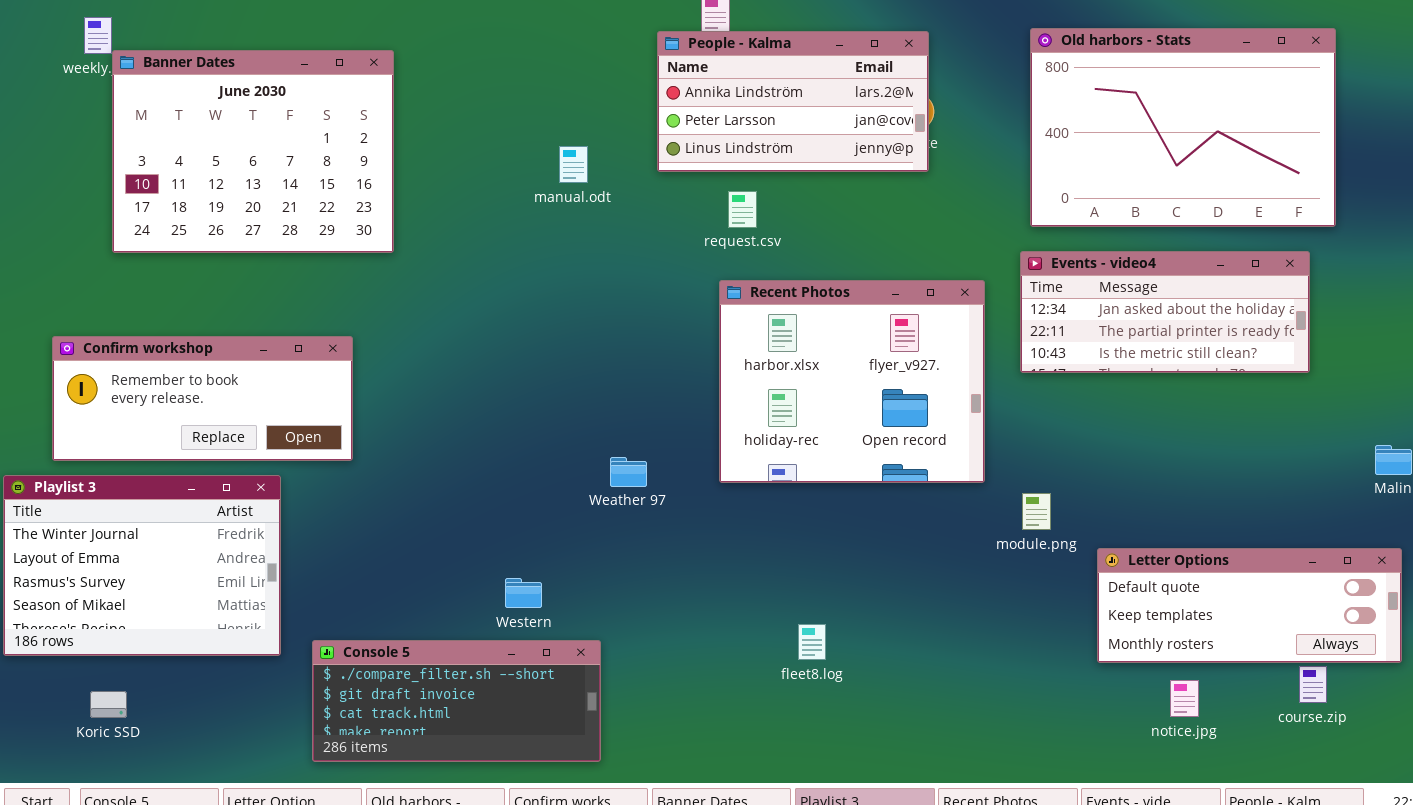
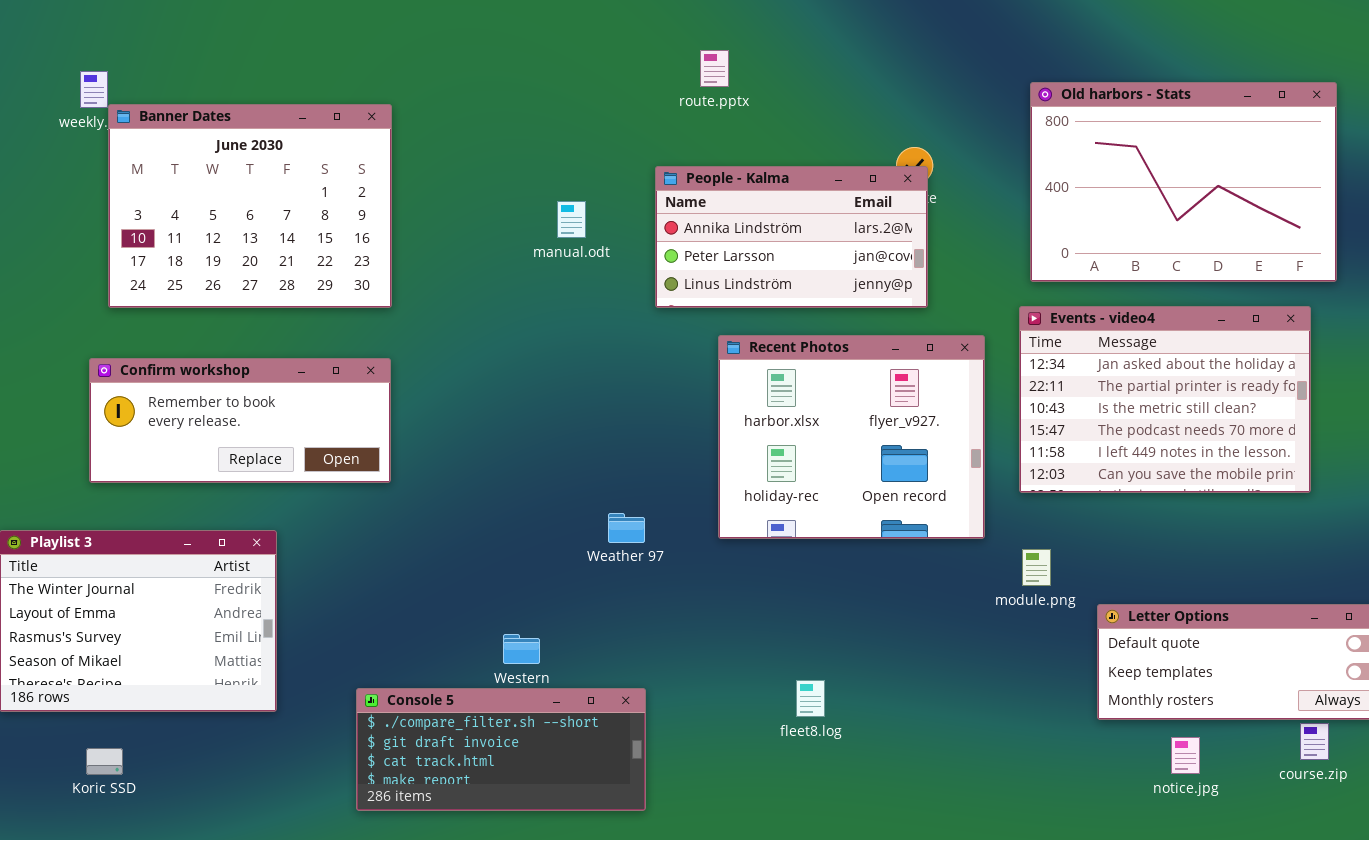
People - Kalma: [657,31,929,172] -> [655,166,928,308], moved
Events - video4: [1020,251,1310,373] -> [1019,306,1311,493], resized
Confirm workshop: [52,336,353,461] -> [89,358,391,483], moved
Console 5: [312,640,601,762] -> [356,688,646,811], moved

